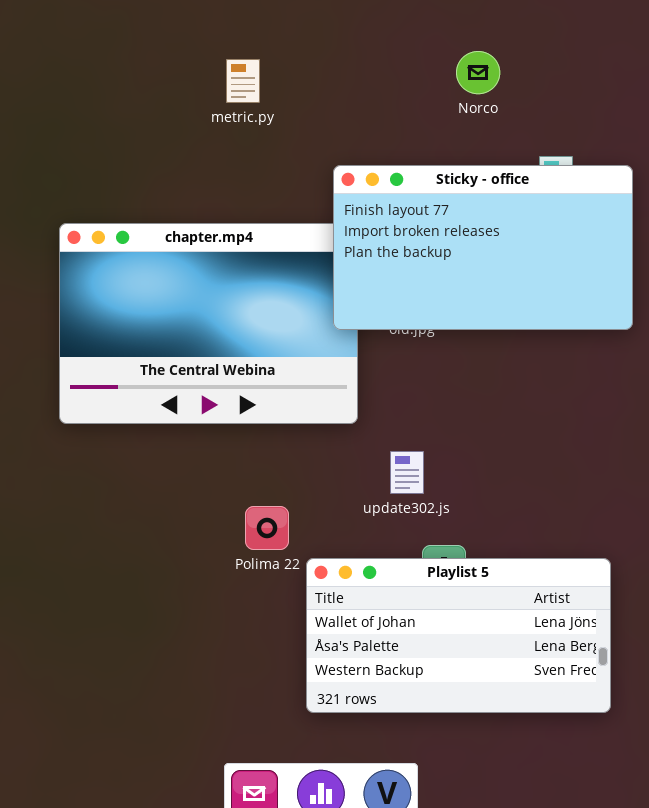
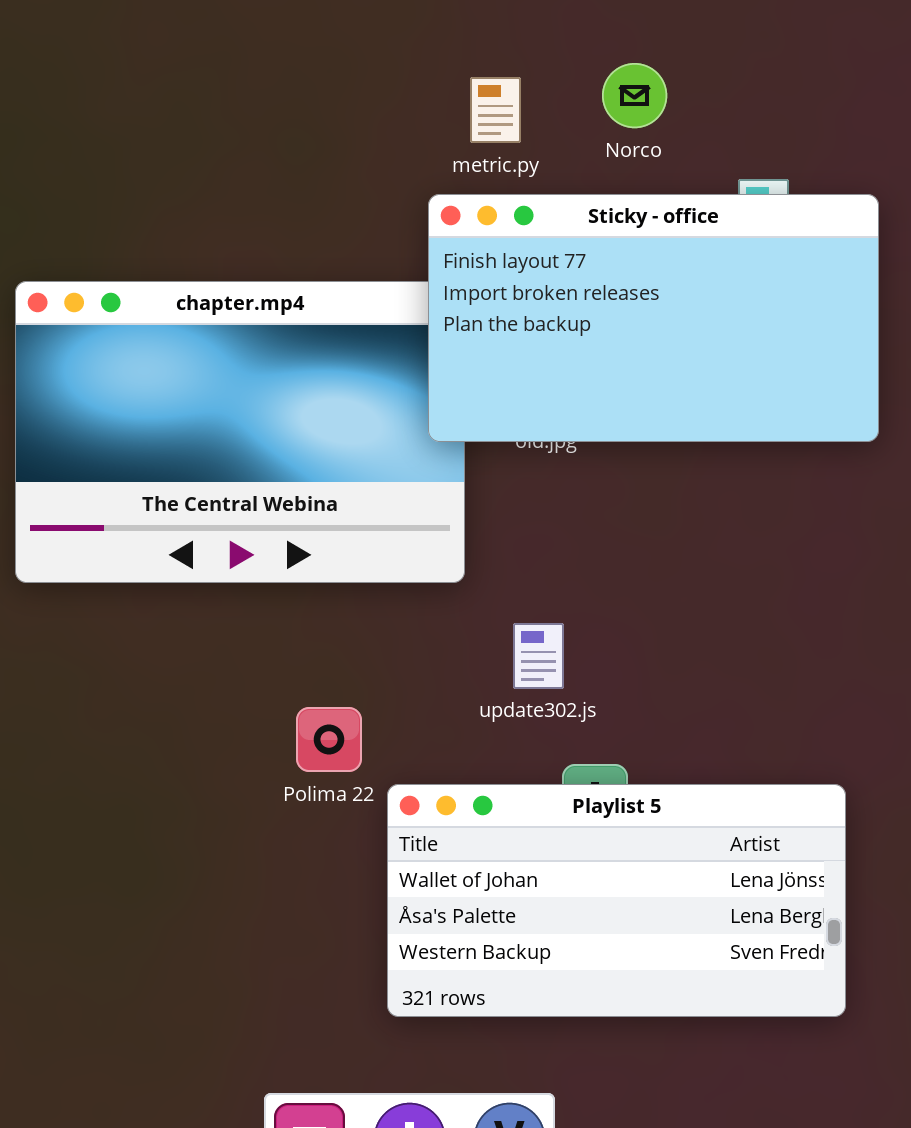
Norco: [456,51,500,94] -> [602,63,667,128], moved
metric.py: [226,59,260,103] -> [470,77,521,143], moved

